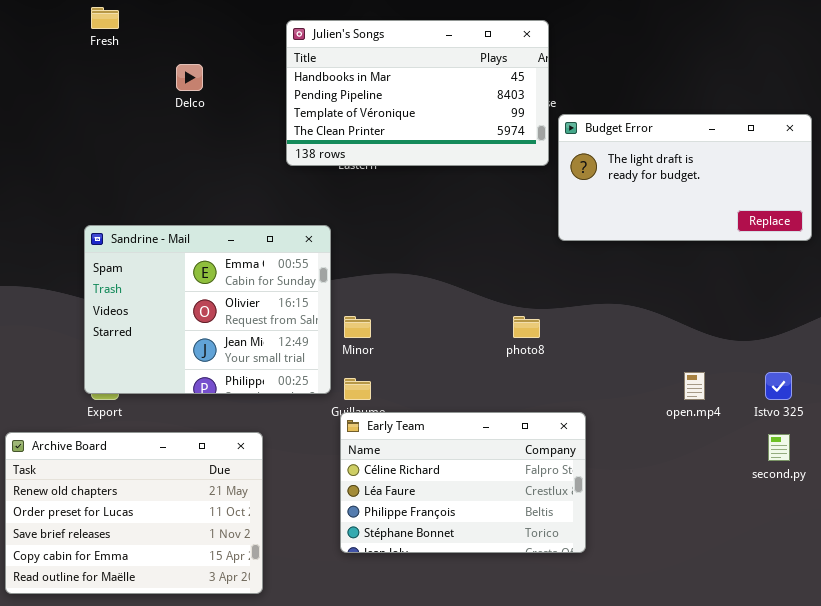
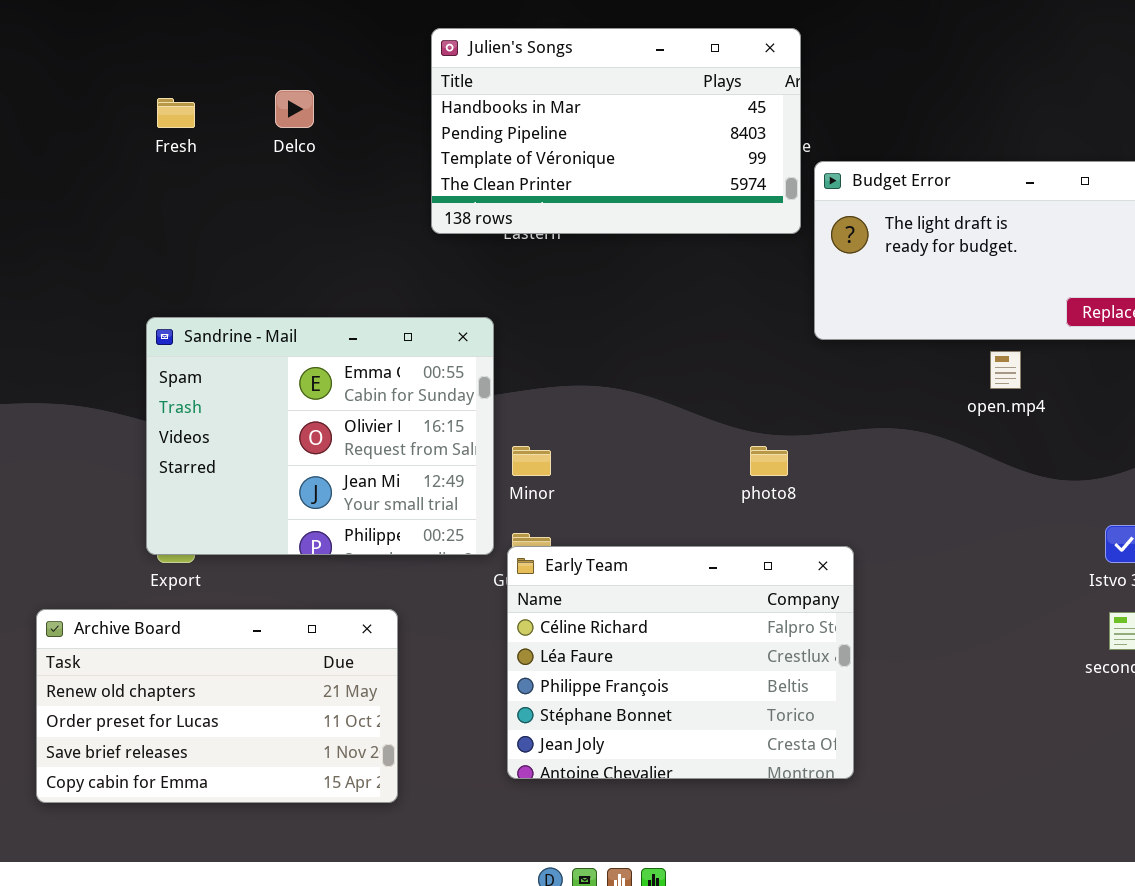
Fresh: [91,7,119,29] -> [157,98,195,128], moved
open.mp4: [684,372,705,400] -> [990,351,1021,389], moved
Early Team: [340,412,586,553] -> [507,546,854,779], resized
Archive Board: [5,432,263,594] -> [36,609,398,803], resized

